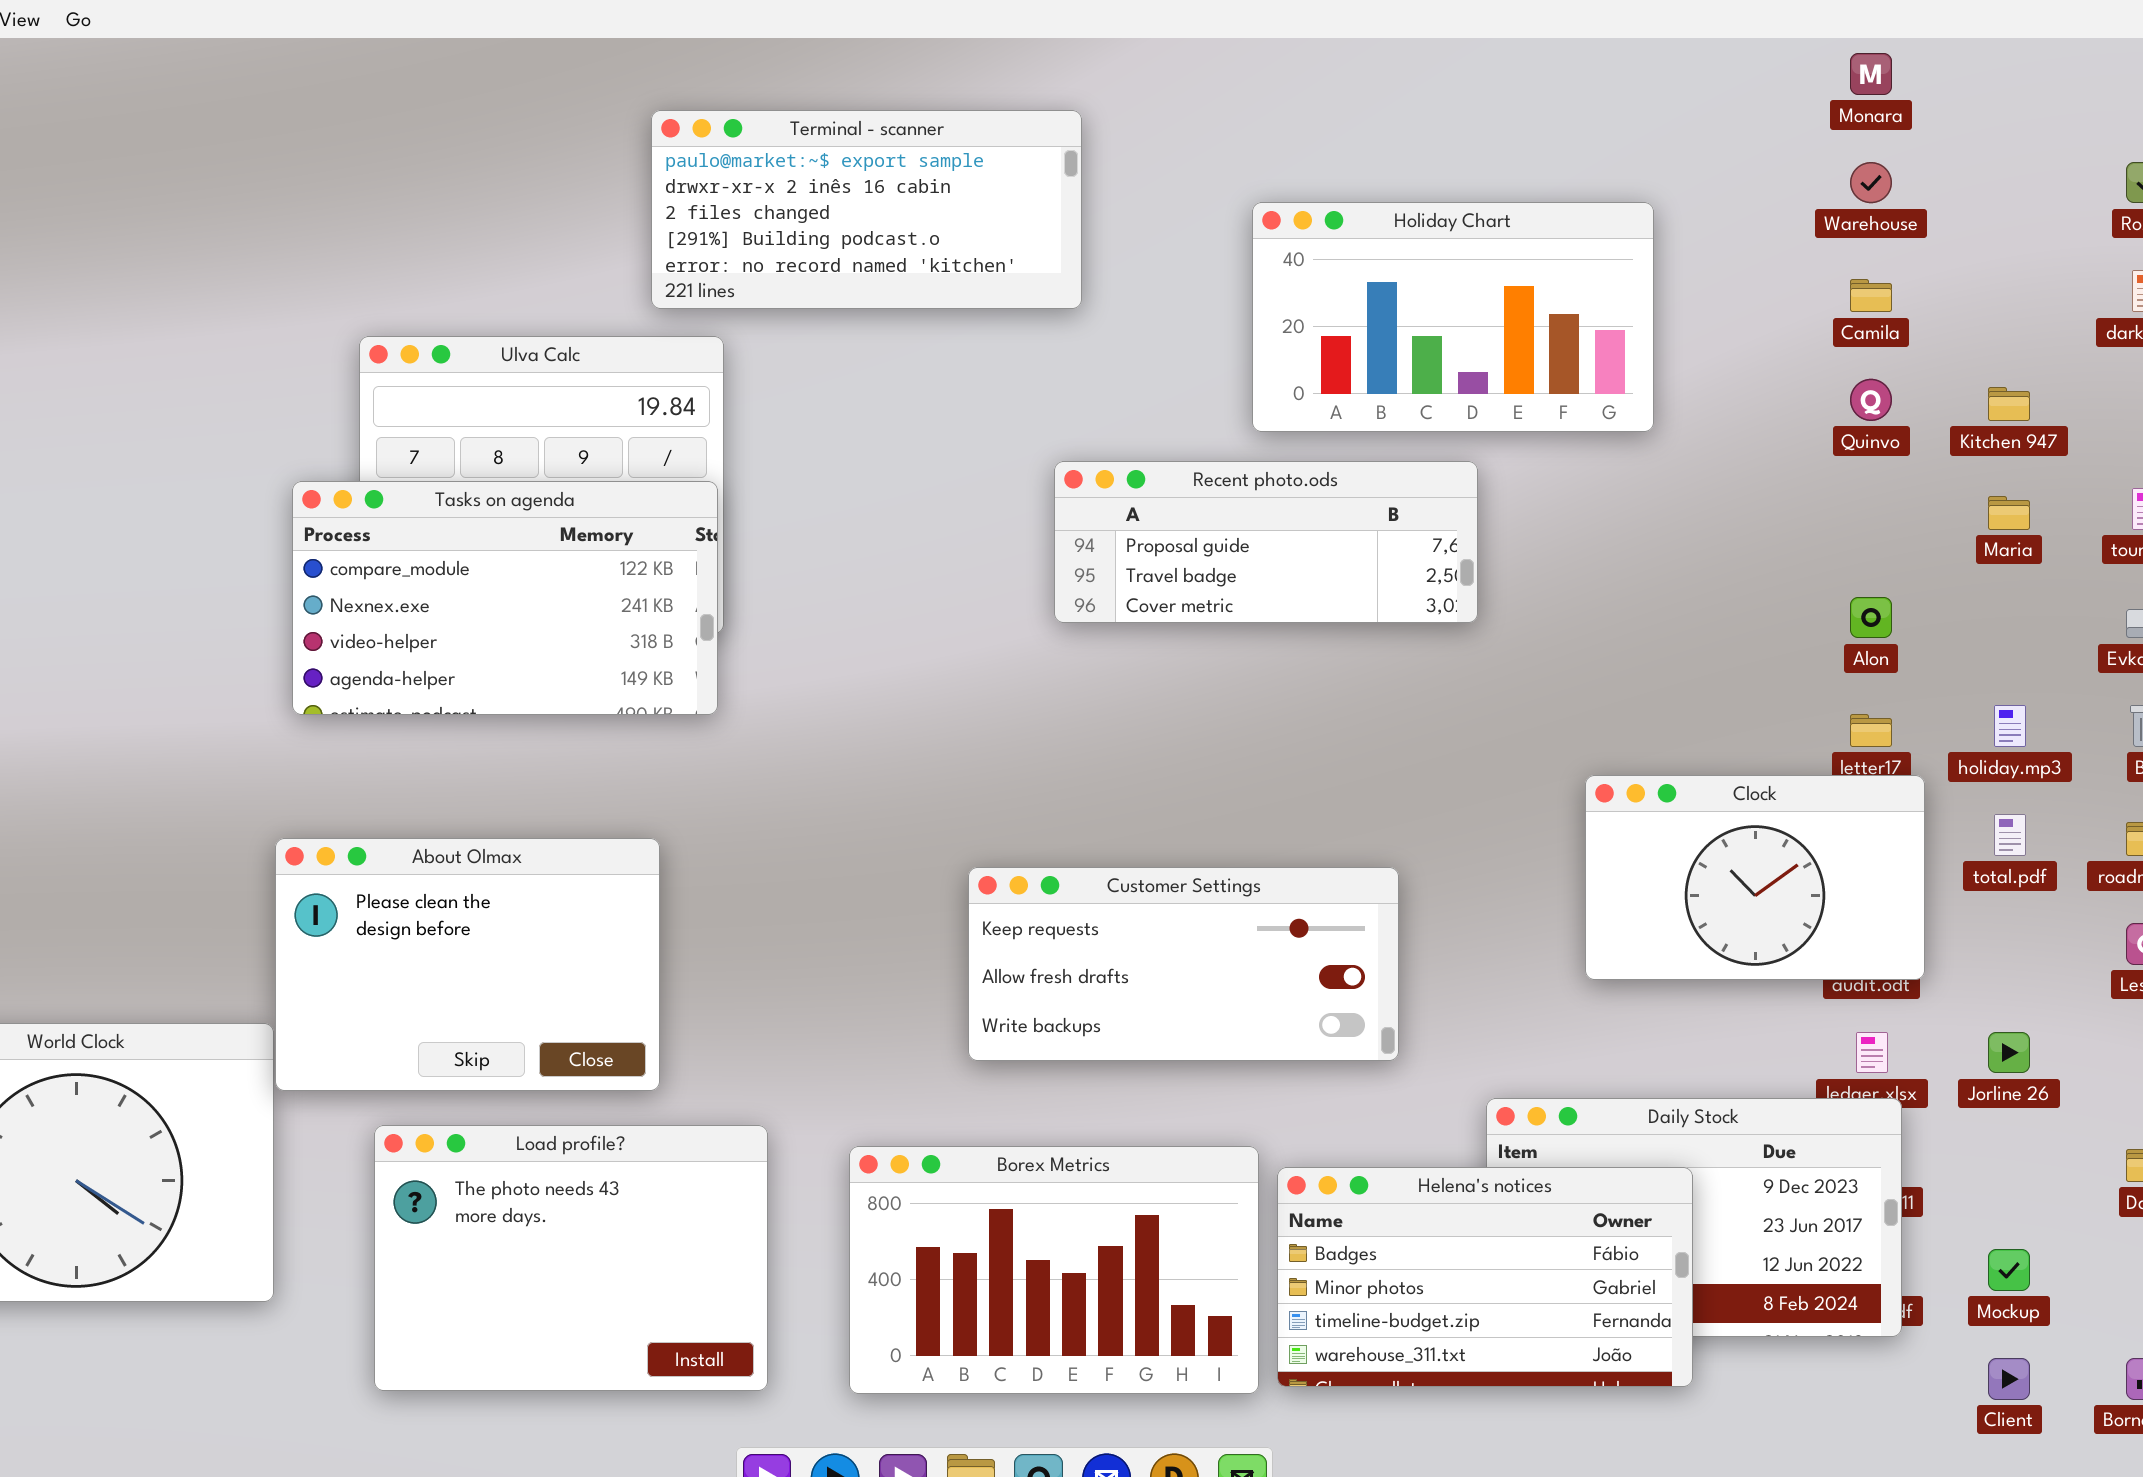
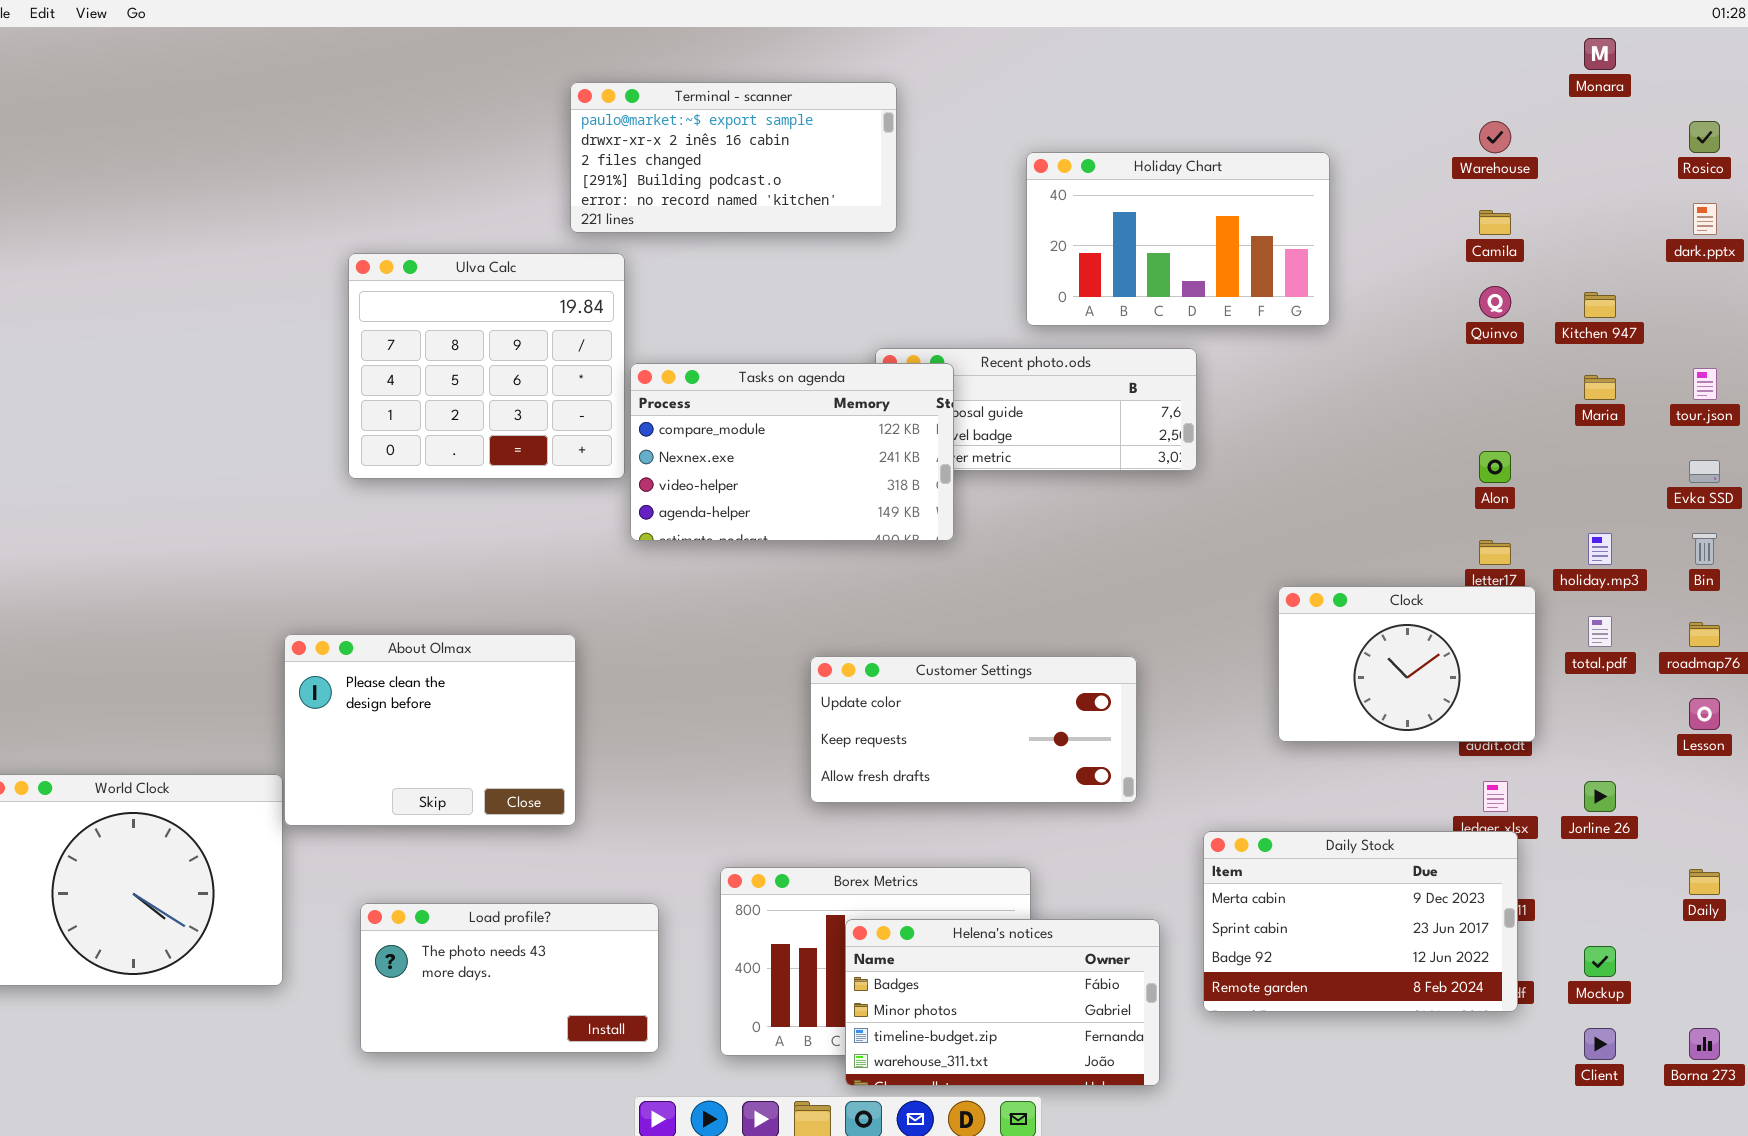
Monara: [1850,53,1892,95] -> [1584,38,1616,70], moved
Tasks on agenda: [292,481,718,715] -> [630,363,954,541], moved
Customer Settings: [968,867,1399,1061] -> [810,656,1137,803], scrolled up 1 row
Load profile?: [374,1125,768,1391] -> [360,903,659,1053], resized
Helena's notices: [1277,1167,1693,1387] -> [845,919,1160,1086], moved

